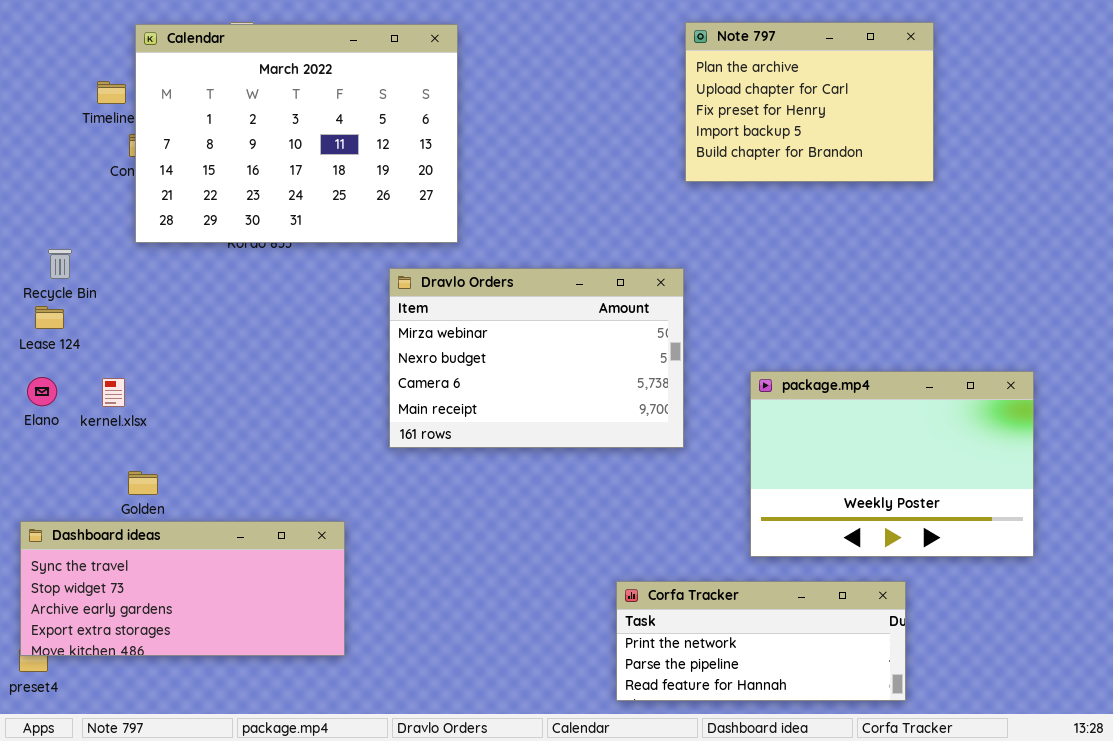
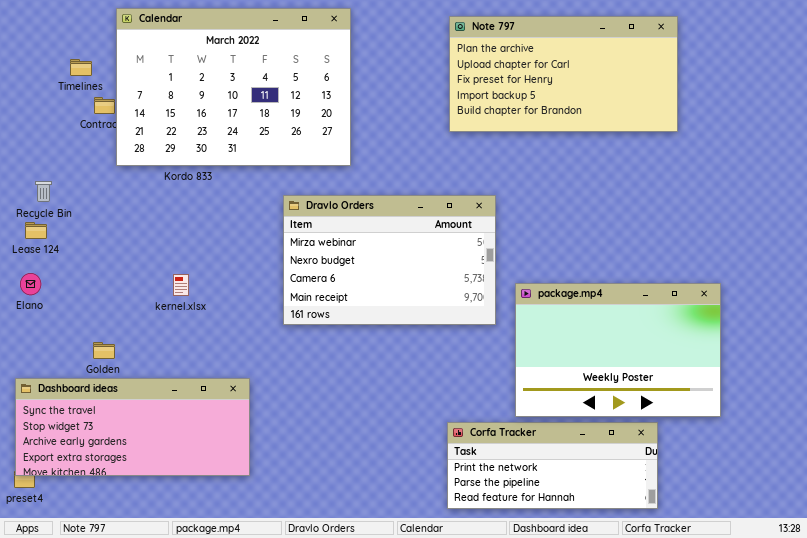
Note 797: [685,22,934,182] -> [449,16,678,132], resized
Calendar: [135,24,458,243] -> [116,8,351,166], moved
package.mp4: [750,371,1034,557] -> [515,283,721,417], moved
kernel.xlsx: [102,378,125,407] -> [173,274,189,296], moved

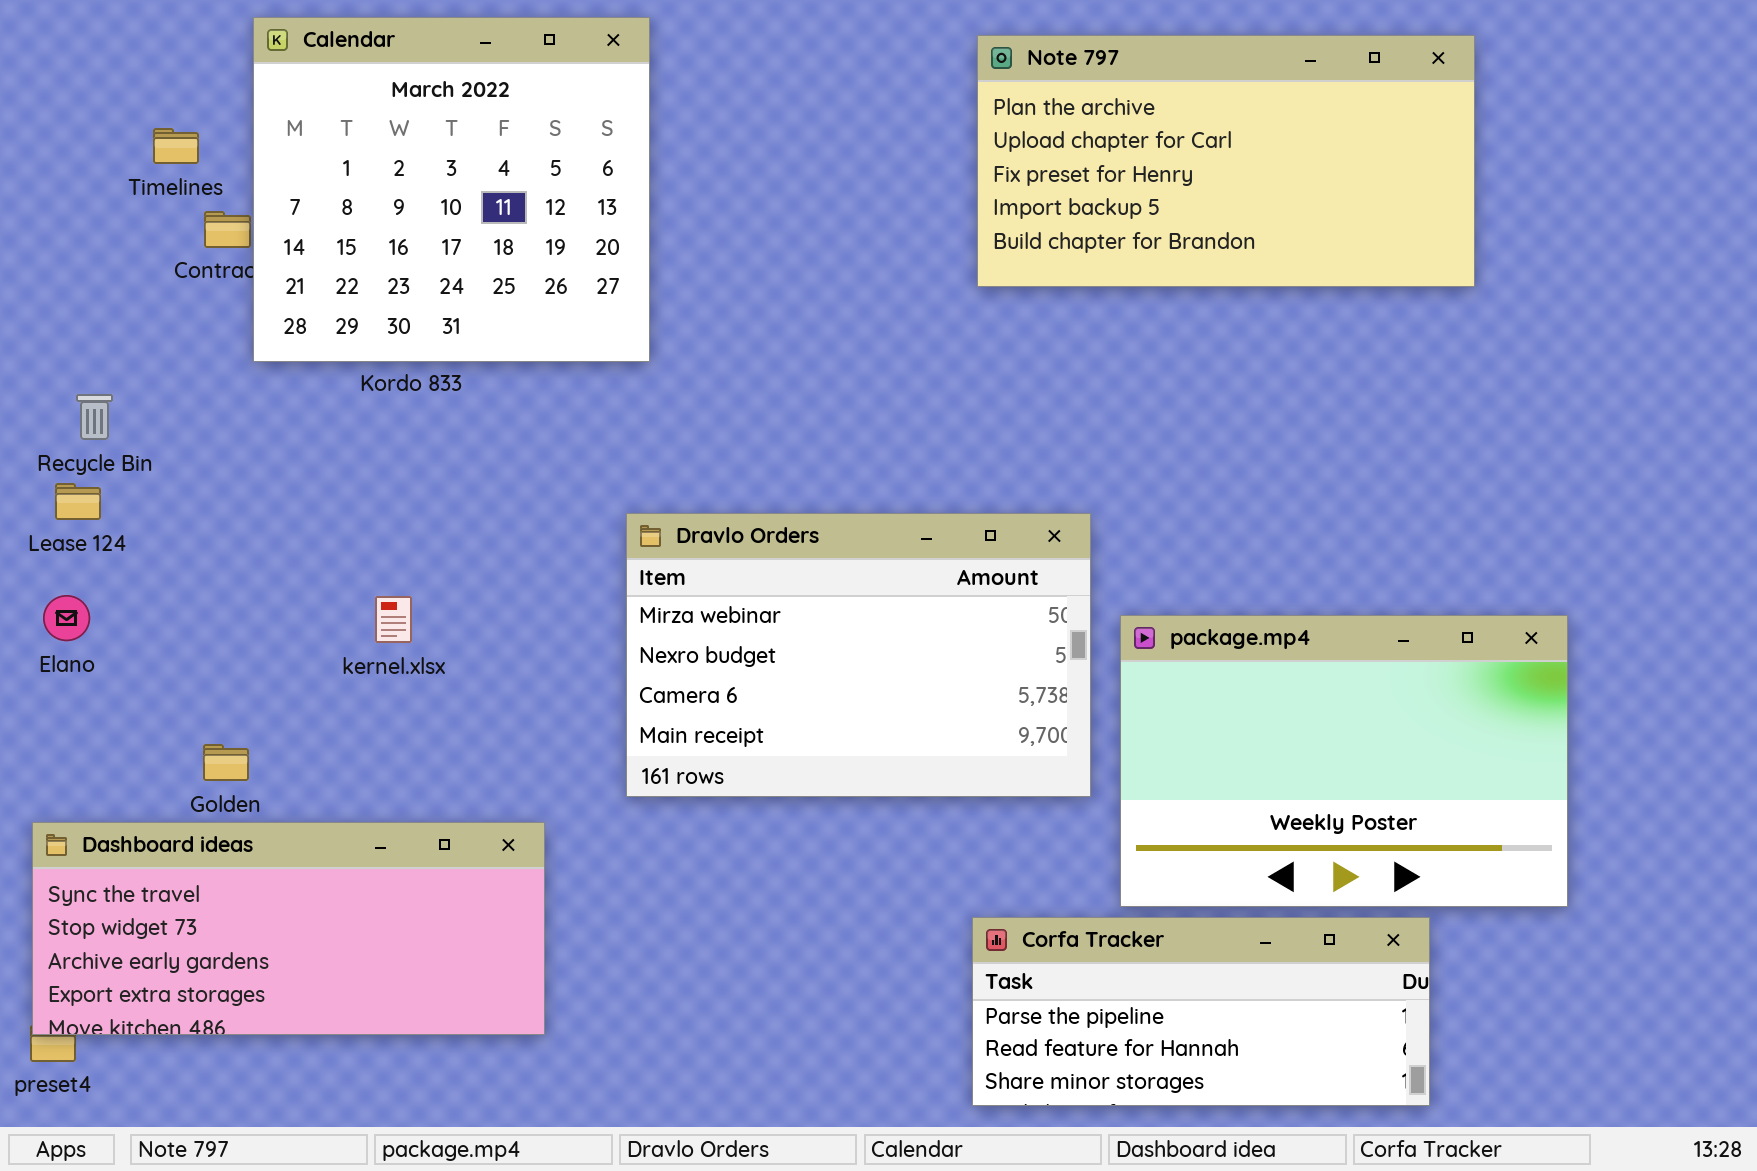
Calendar: [116,8,351,166] -> [253,17,650,362], resized
Dravlo Orders: [283,195,496,325] -> [626,513,1091,797], moved
Corfa Tracker: [447,422,658,509] -> [972,917,1430,1106], scrolled down 1 row

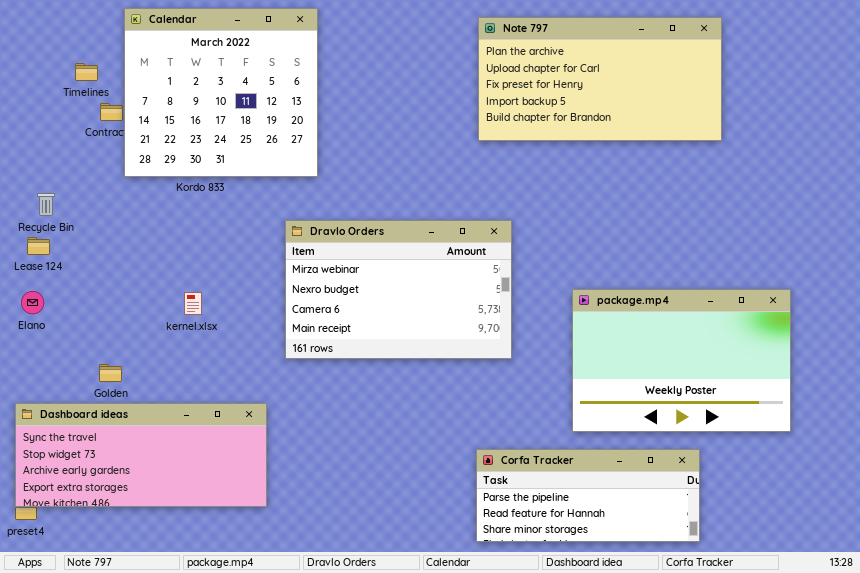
Dravlo Orders: [626,513,1091,797] -> [285,220,512,359], moved
package.mp4: [1120,615,1568,907] -> [572,289,791,432], moved

